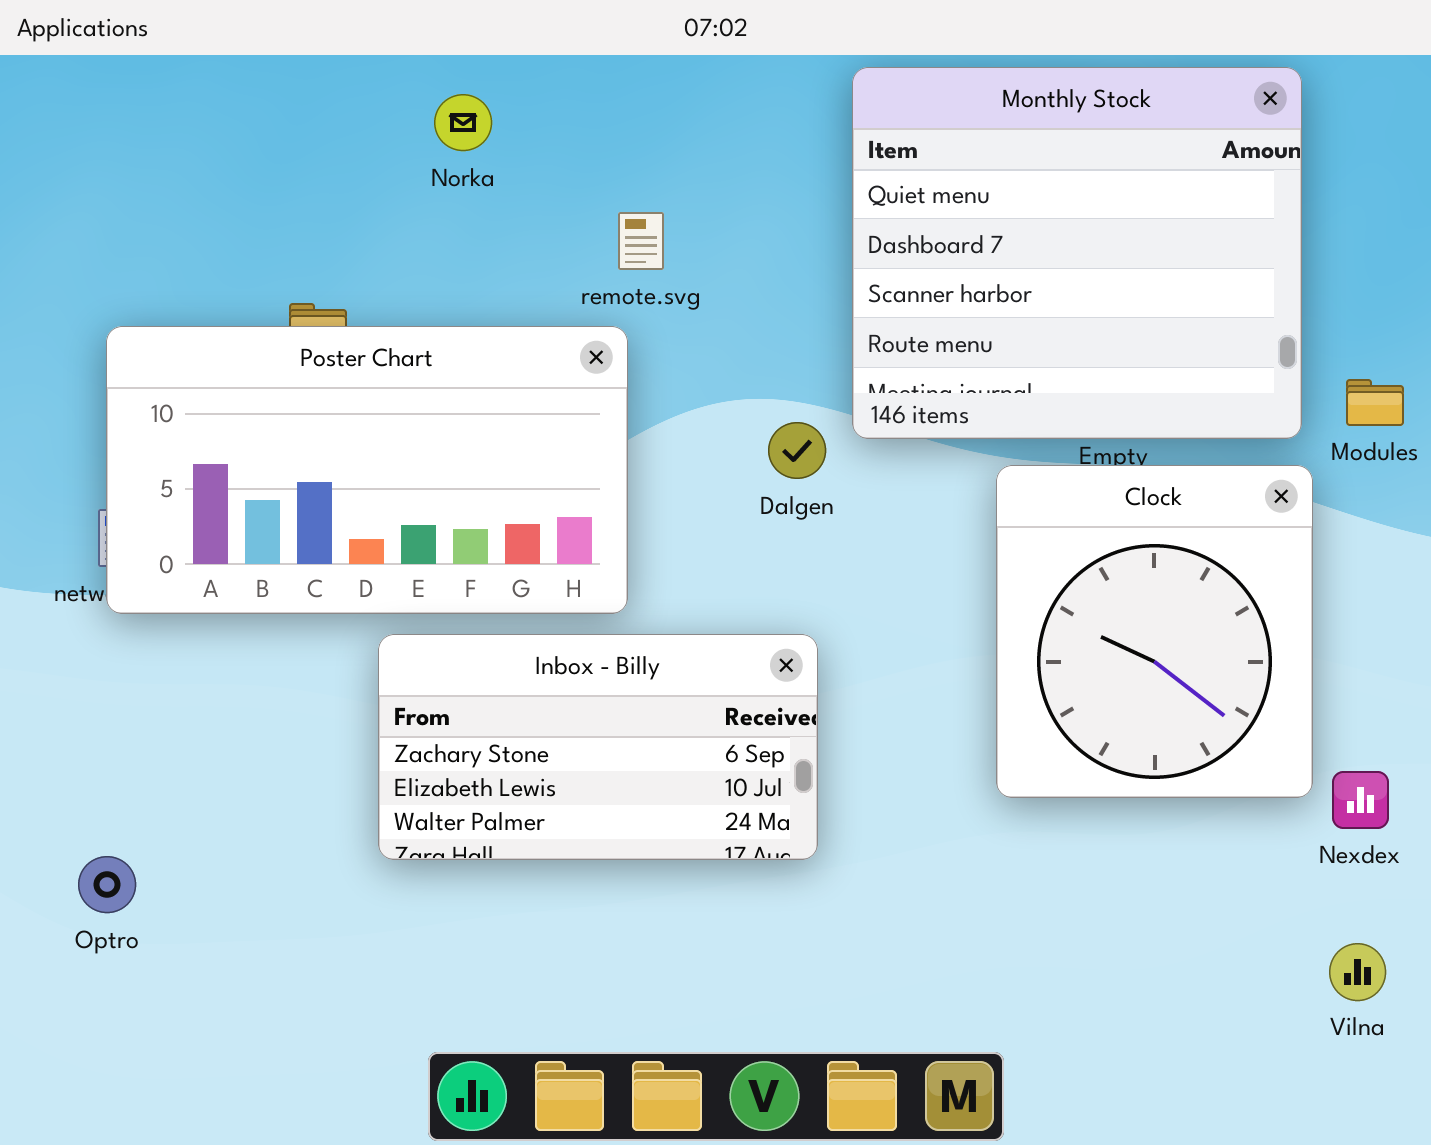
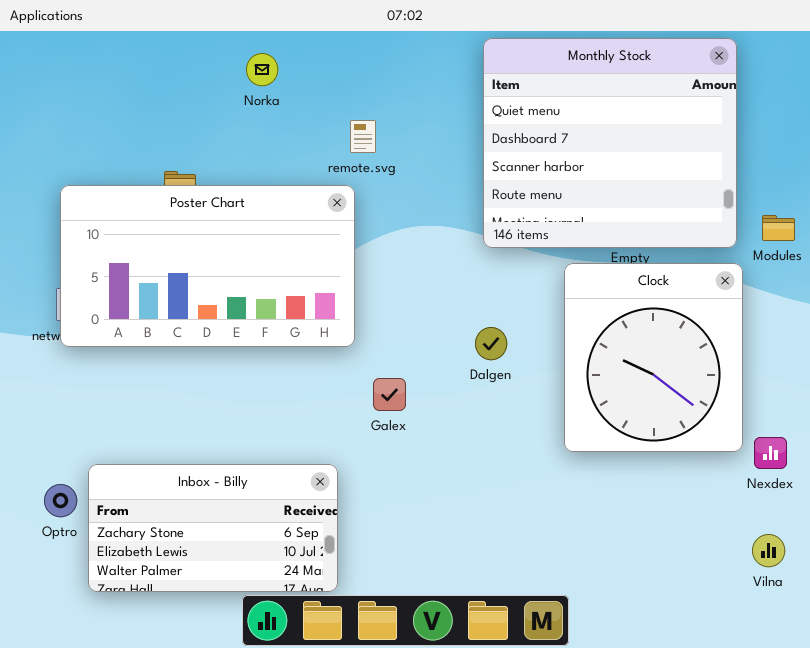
Dalgen: [768,422,826,479] -> [475,327,507,360], moved
Inbox - Billy: [378,634,818,860] -> [88,464,338,592], moved

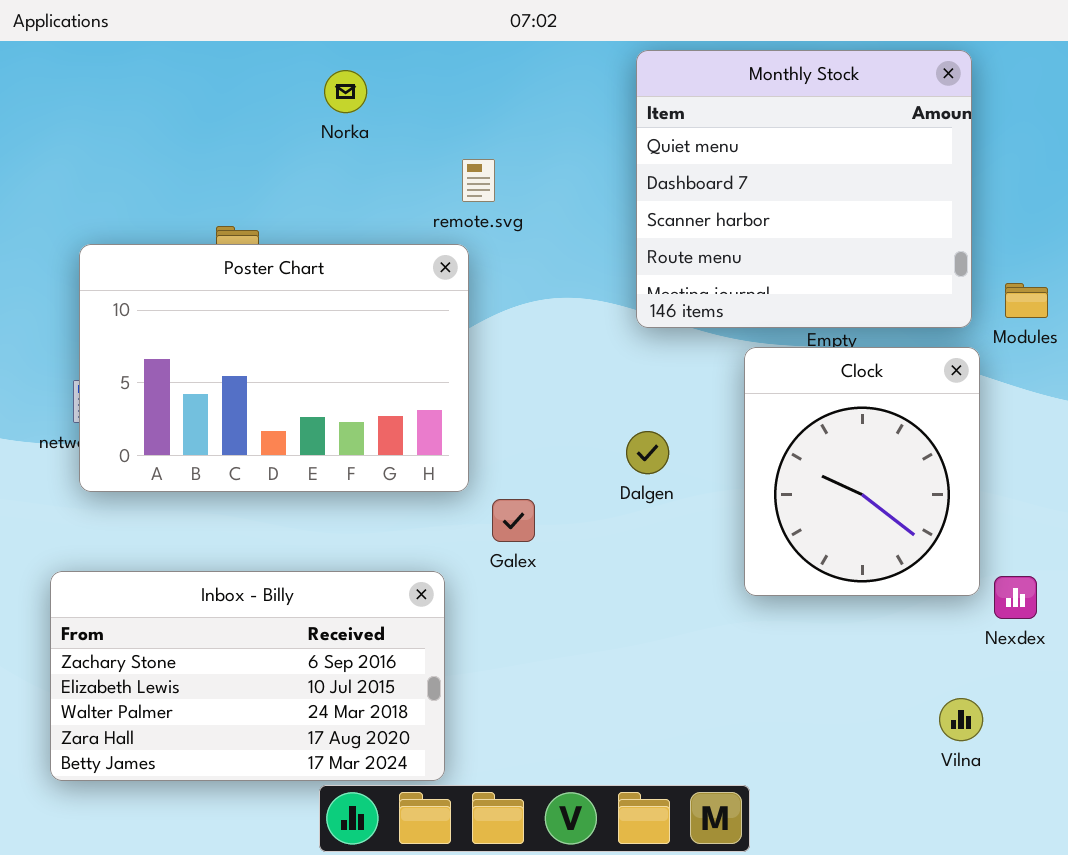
Poster Chart: [60,185,355,347] -> [79,244,469,492], resized
Inbox - Billy: [88,464,338,592] -> [50,571,445,781], resized
Vilna: [752,534,785,567] -> [939,698,983,741], moved

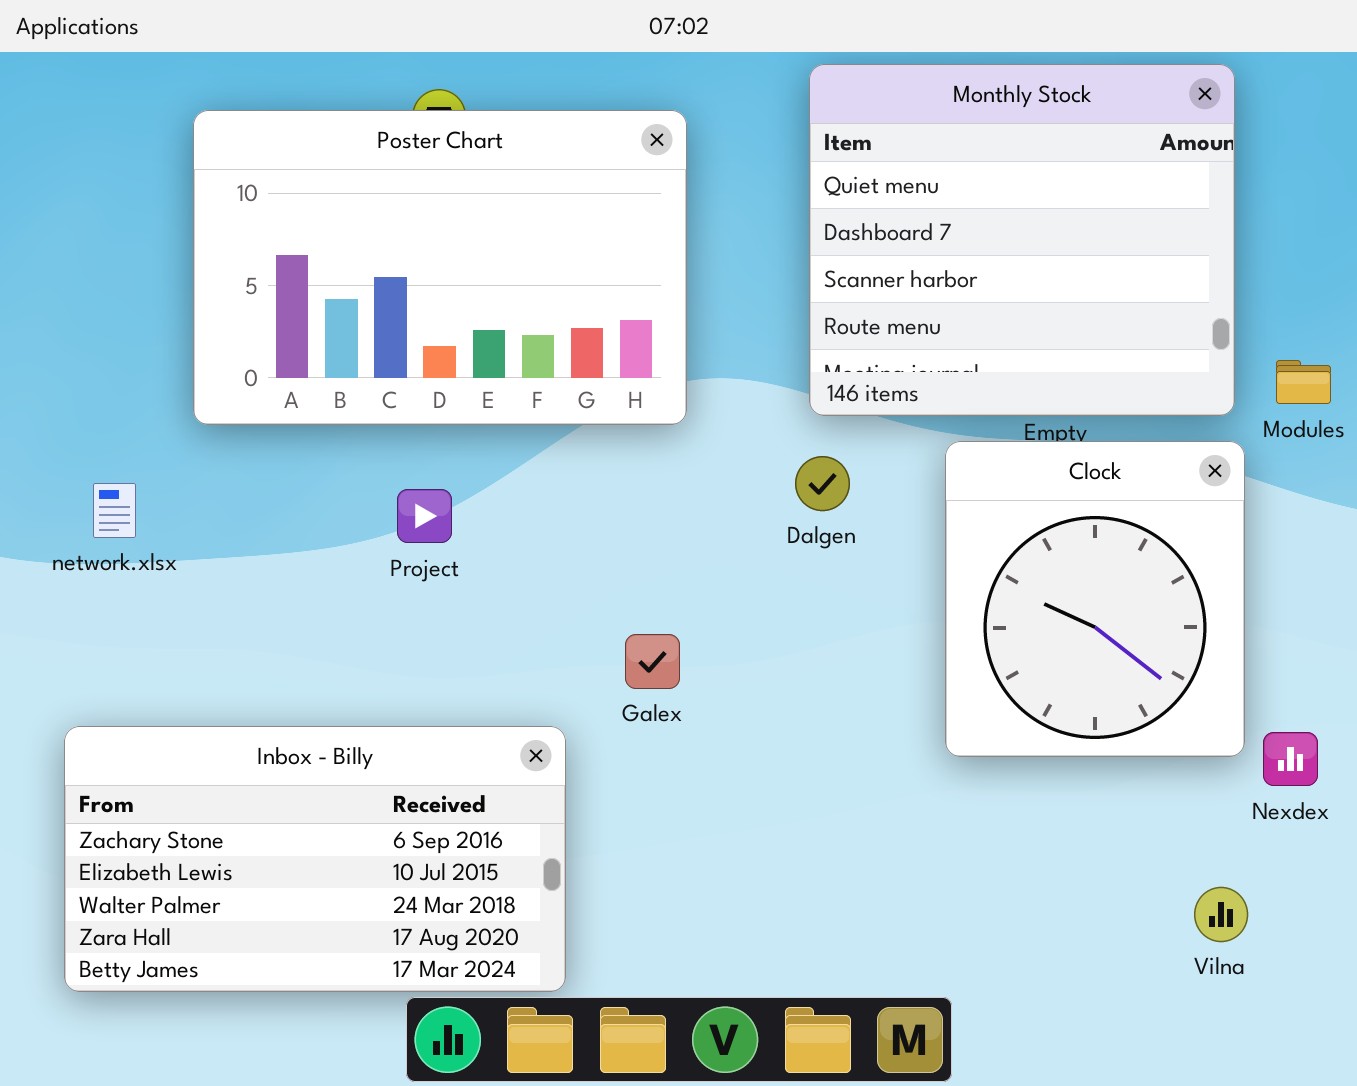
Poster Chart: [79,244,469,492] -> [193,110,687,425], moved
Dalgen: [626,431,669,474] -> [795,456,850,511], moved

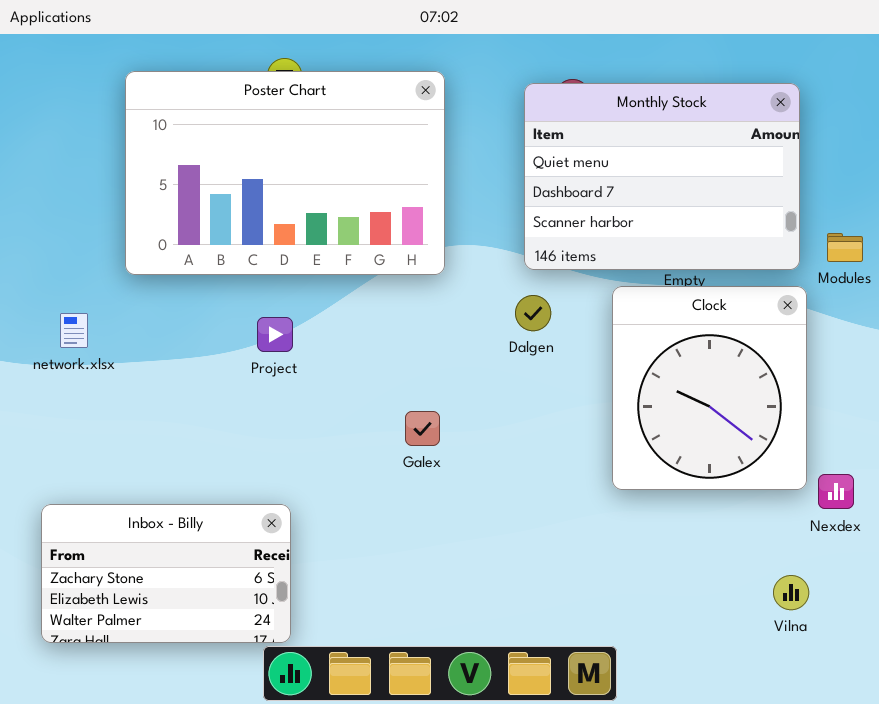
Monthly Stock: [809,64,1235,416] -> [524,83,800,270], resized
Inbox - Billy: [64,726,566,992] -> [41,504,291,643], resized

